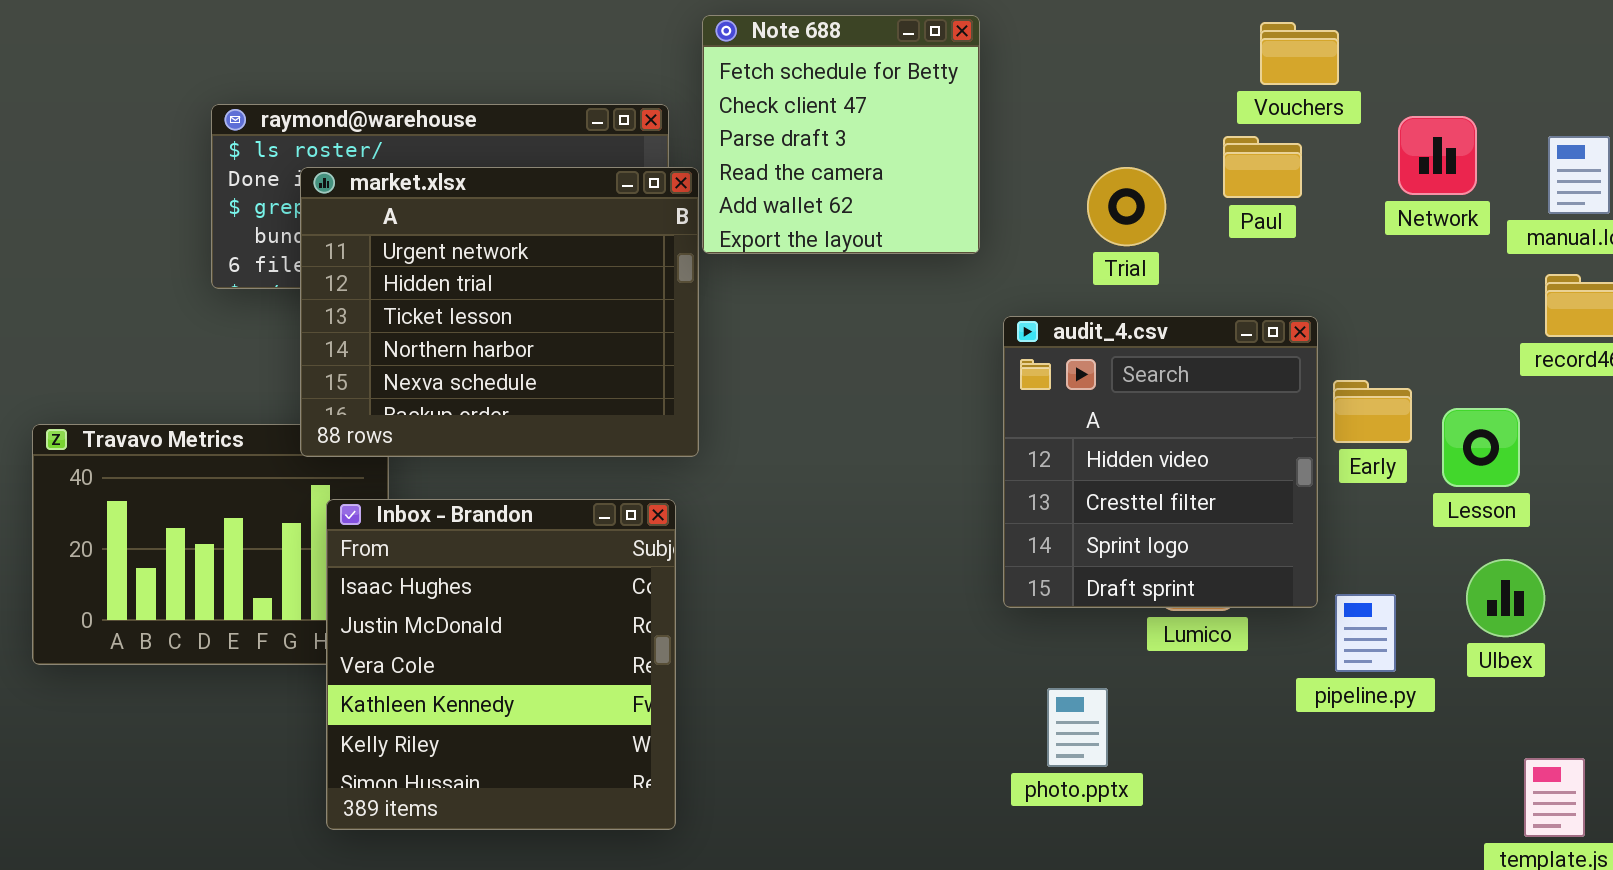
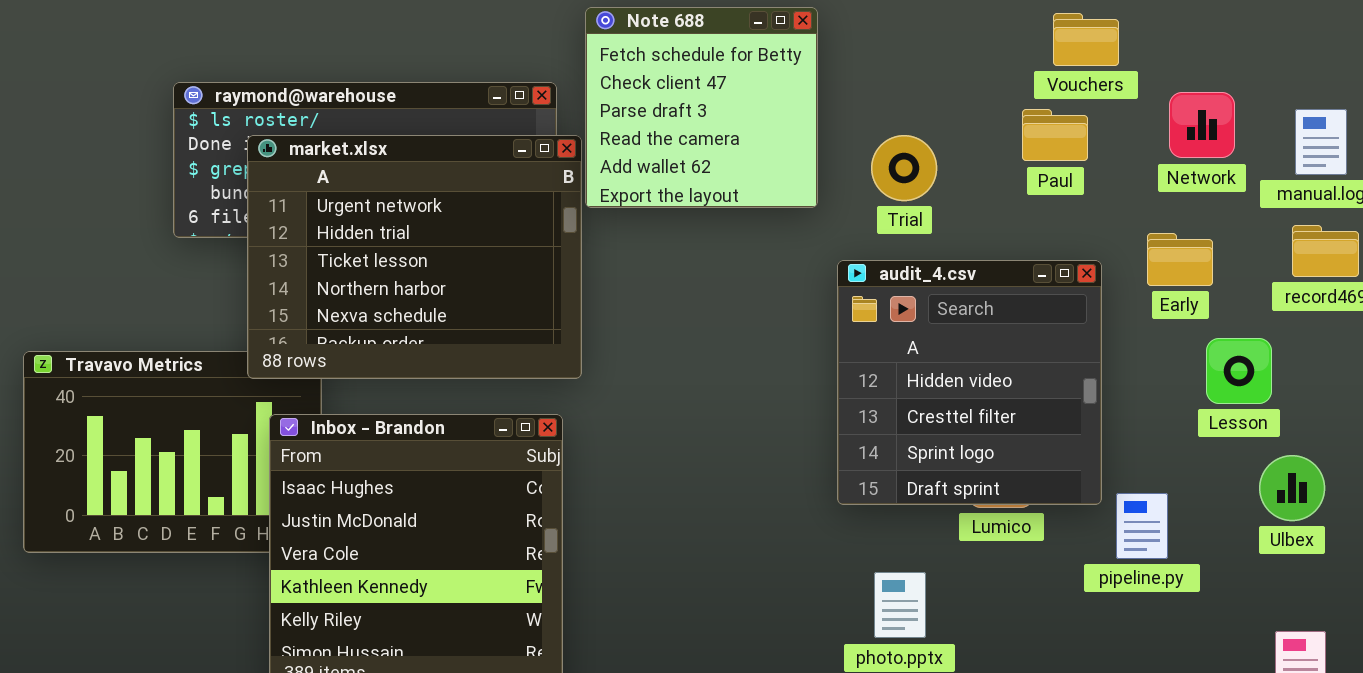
Trial: [1087,167,1166,246] -> [871,135,937,201], moved
Early: [1333,380,1412,443] -> [1147,233,1213,286], moved
Ulbex: [1466,559,1545,637] -> [1259,455,1325,521], moved

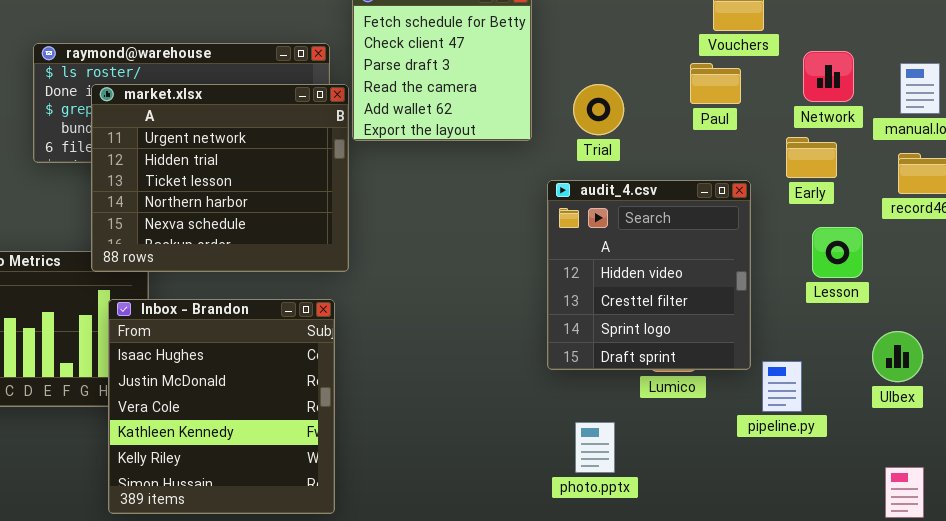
Early: [1147,233,1213,286] -> [786,137,837,178], moved
Lesson: [1206,338,1272,404] -> [812,227,863,278], moved

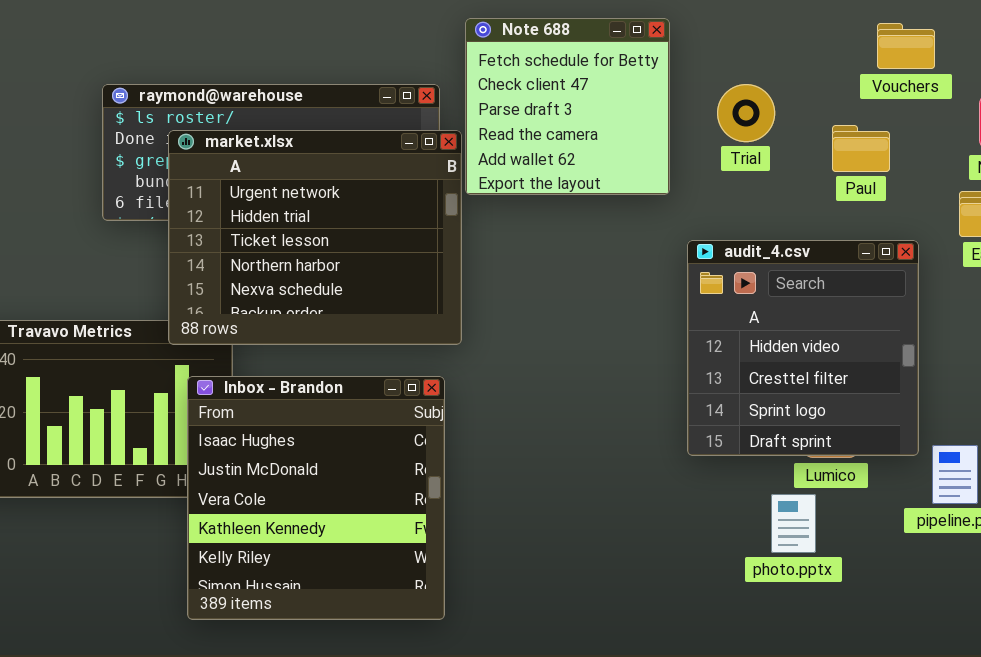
Paul: [690,63,741,104] -> [832,125,890,172], moved
Trial: [573,84,624,135] -> [717,84,775,142], moved
photo.pptx: [575,422,615,473] -> [771,494,816,553], moved

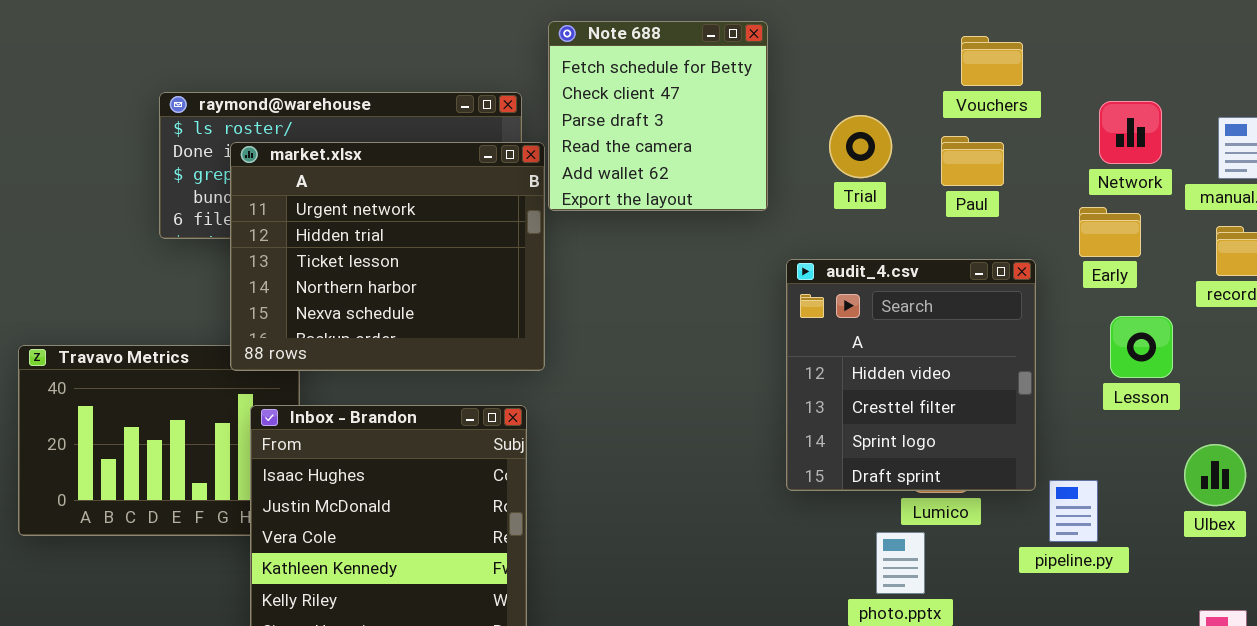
Vouchers: [877,23,935,69] -> [961,36,1023,86], moved
Trial: [717,84,775,142] -> [829,115,892,178], moved

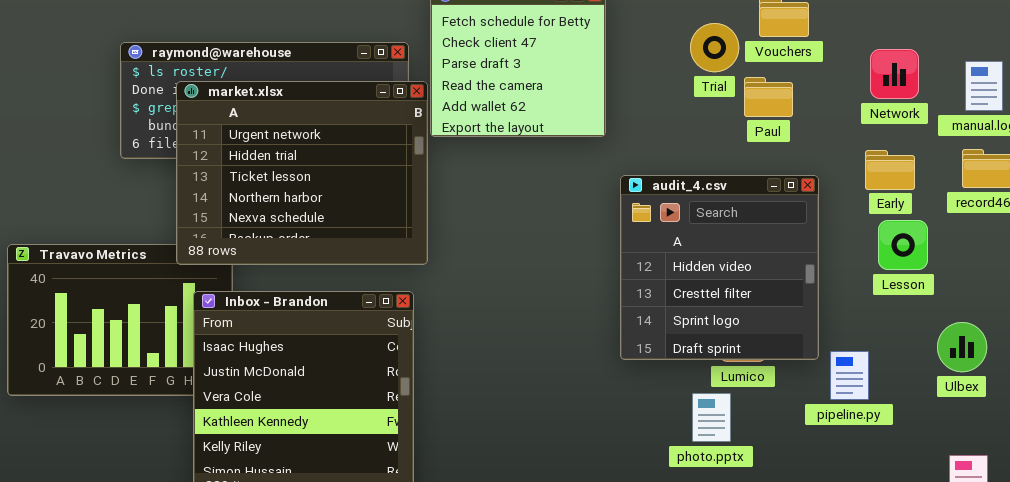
Trial: [829,115,892,178] -> [690,23,739,72], moved
Early: [1079,207,1141,257] -> [865,150,915,190], moved

